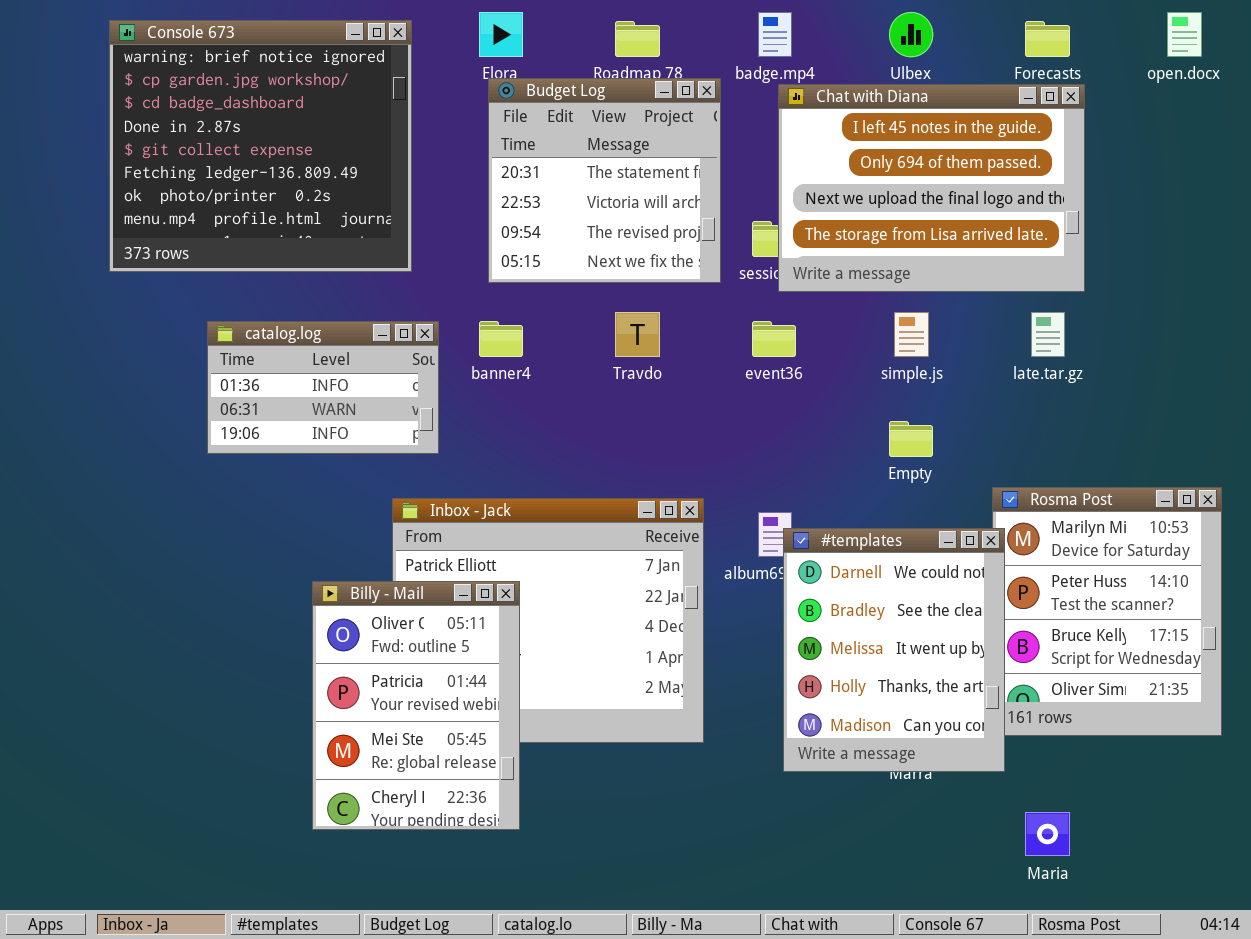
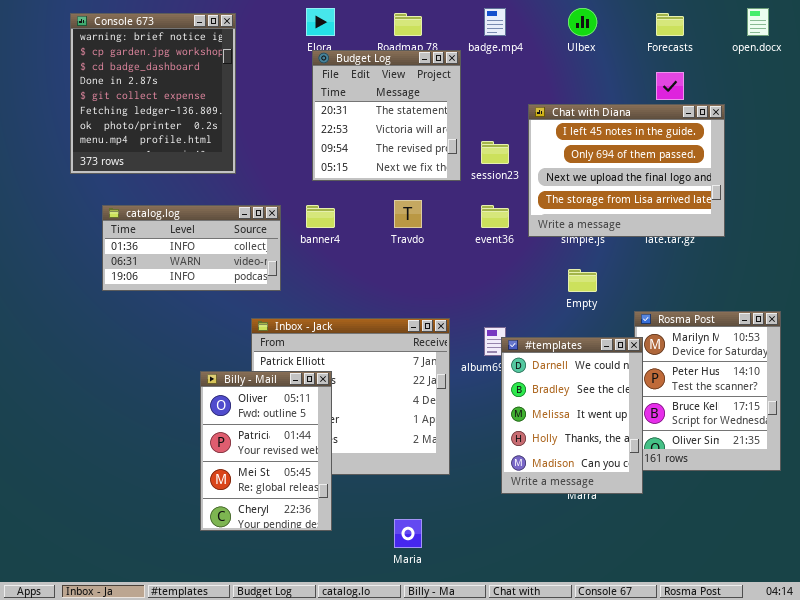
Console 673: [109,20,412,272] -> [70,13,236,174], resized
Chat with Diana: [778,84,1085,292] -> [528,104,725,237], moved
catalog.log: [207,321,439,454] -> [102,205,281,291], resized
Maria: [1025,812,1070,856] -> [394,519,422,548], moved

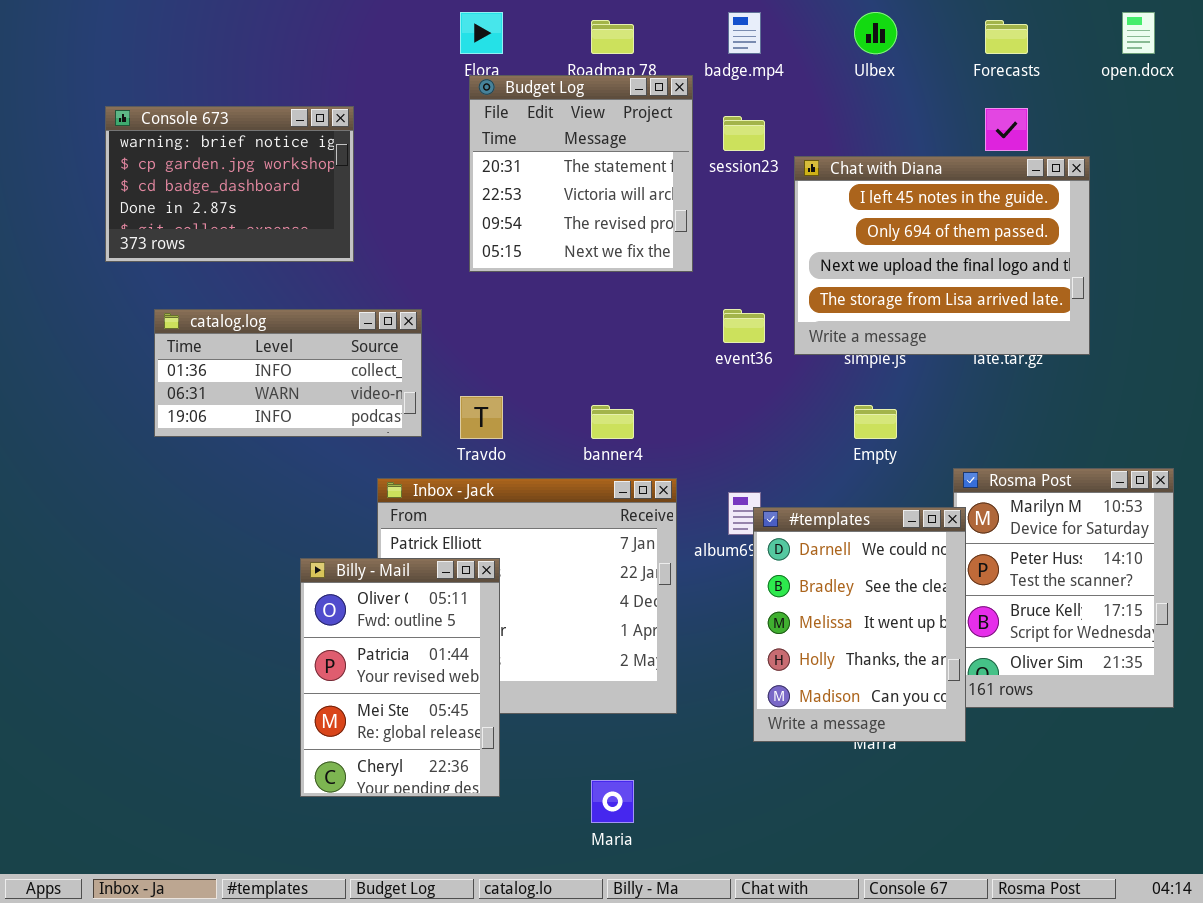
Console 673: [70,13,236,174] -> [105,106,354,262], resized
session23: [481,141,509,164] -> [723,116,765,151], moved
Travdo: [394,200,422,228] -> [460,396,503,439], moved
banner4: [306,205,335,228] -> [591,405,634,439], moved

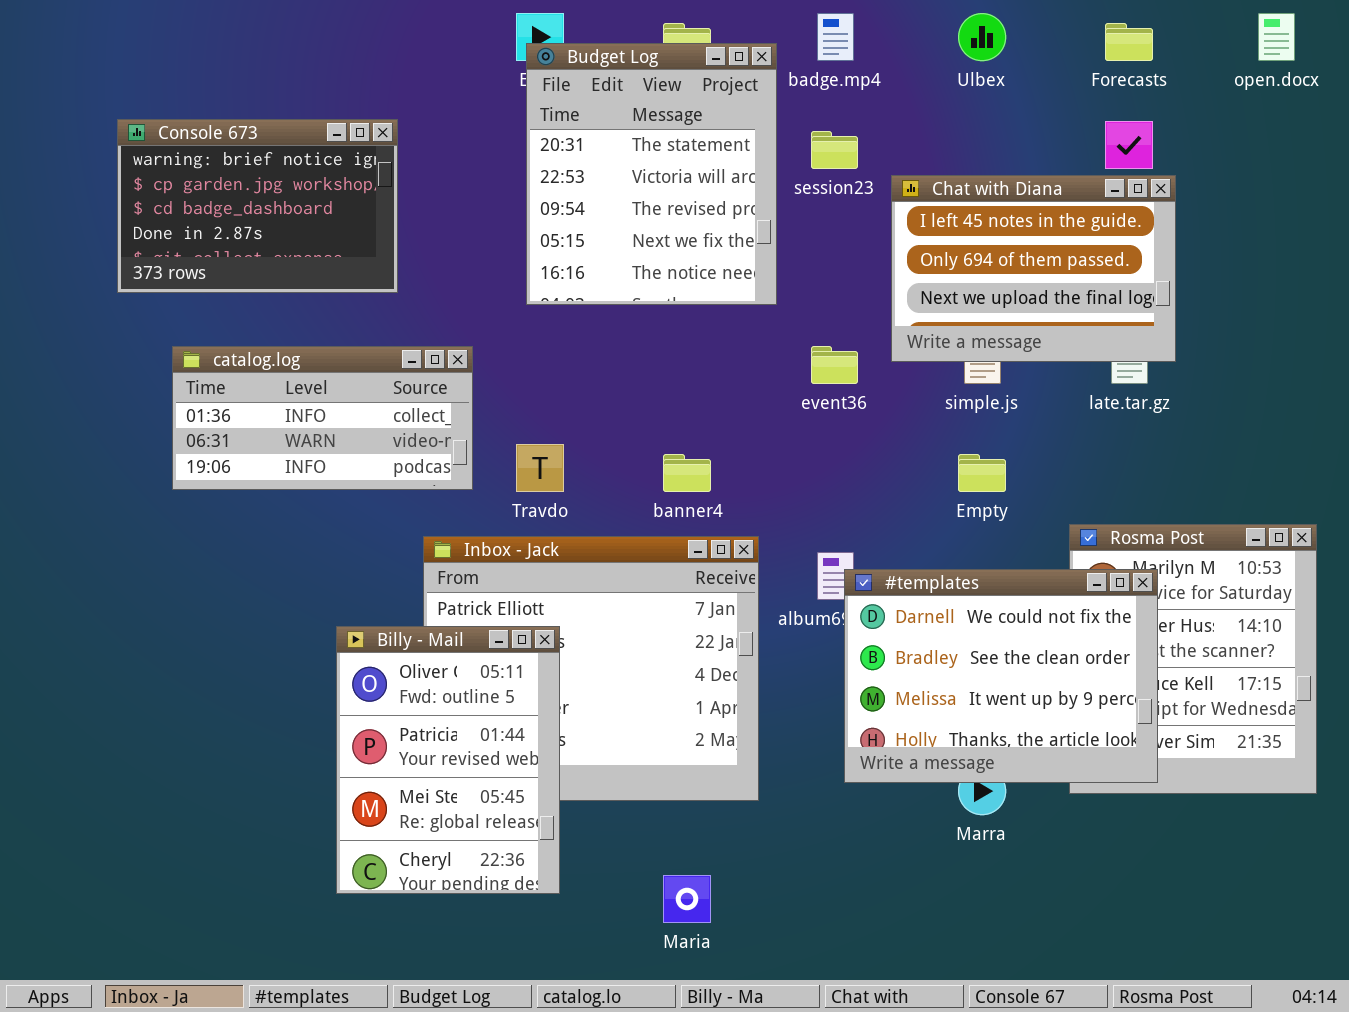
Budget Log: [469,75,693,272] -> [526,43,777,305], resized
Chat with Diana: [794,156,1090,355] -> [891,175,1176,362], resized
#templates: [753,507,966,742] -> [844,569,1158,783], resized

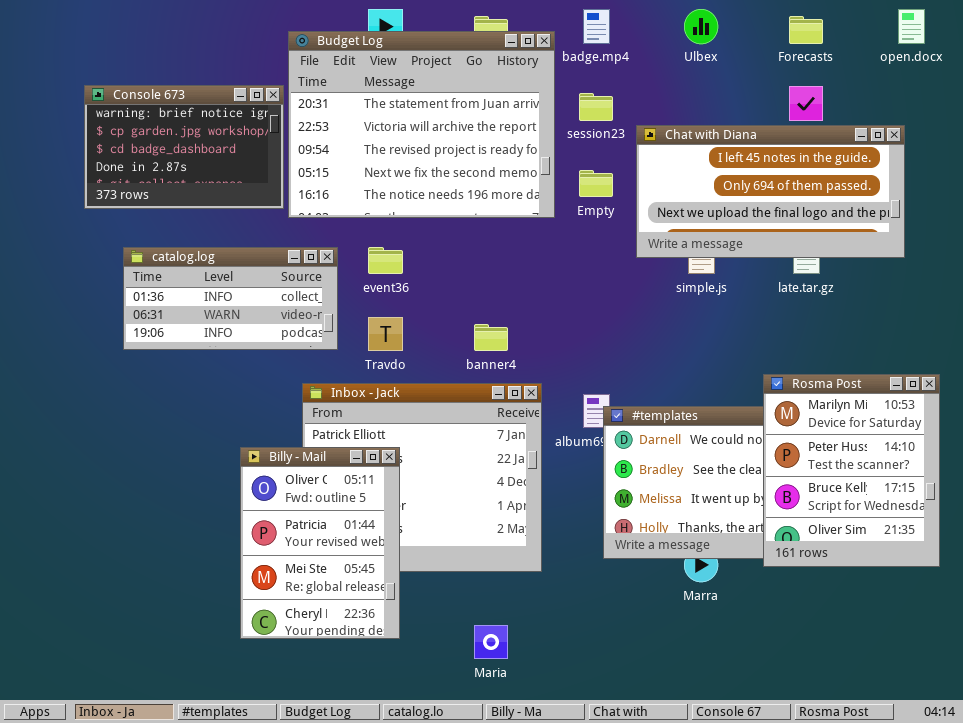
Budget Log: [526,43,777,305] -> [288,31,555,218], resized
Chat with Diana: [891,175,1176,362] -> [636,125,905,258], resized
event36: [811,346,858,384] -> [368,247,403,274], moved
Empty: [958,454,1006,492] -> [579,170,613,197], moved
Rosma Post: [1069,524,1317,794] -> [763,374,940,567], raised

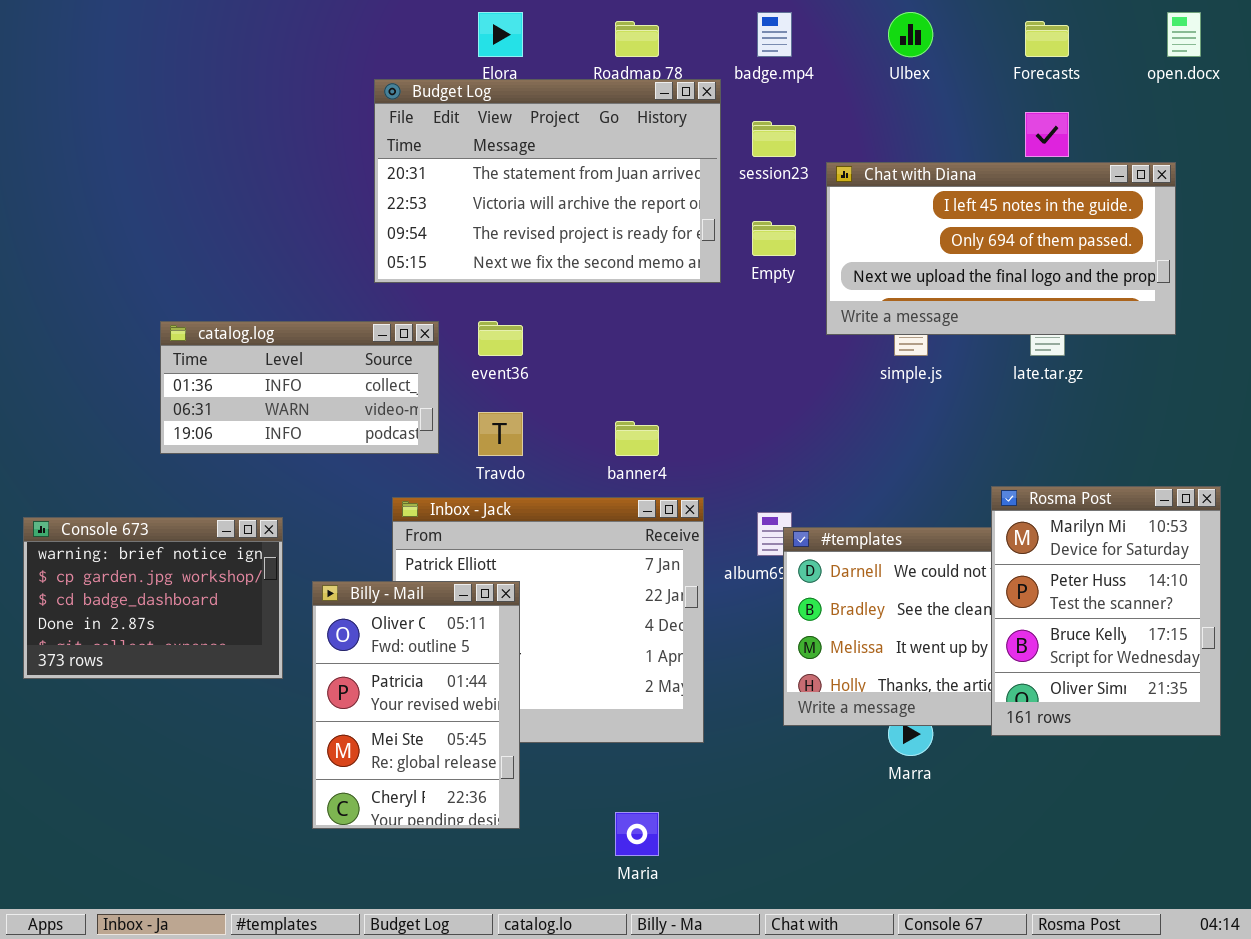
Budget Log: [288,31,555,218] -> [374,79,721,283], resized
Console 673: [84,85,284,209] -> [23,517,283,679], moved

